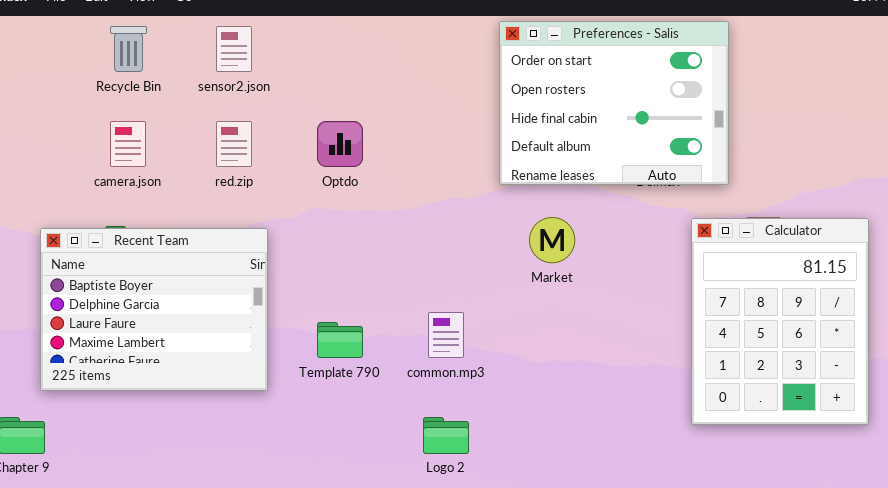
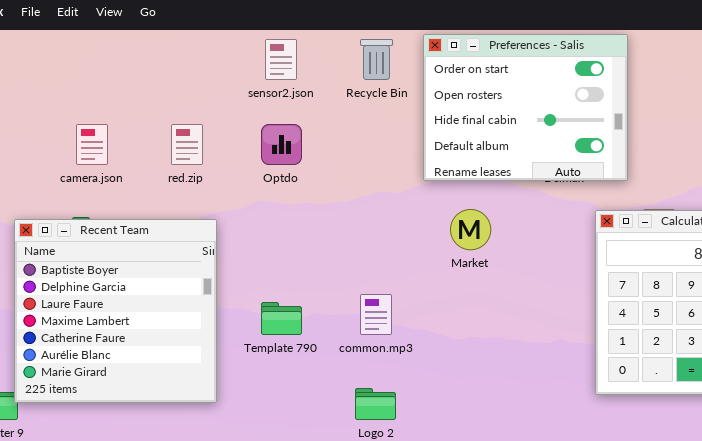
Recycle Bin: [110,26,147,72] -> [360,39,393,80], moved
sensor2.json: [216,26,252,72] -> [265,39,297,80], moved
Recent Team: [40,228,268,391] -> [14,219,217,403], resized

